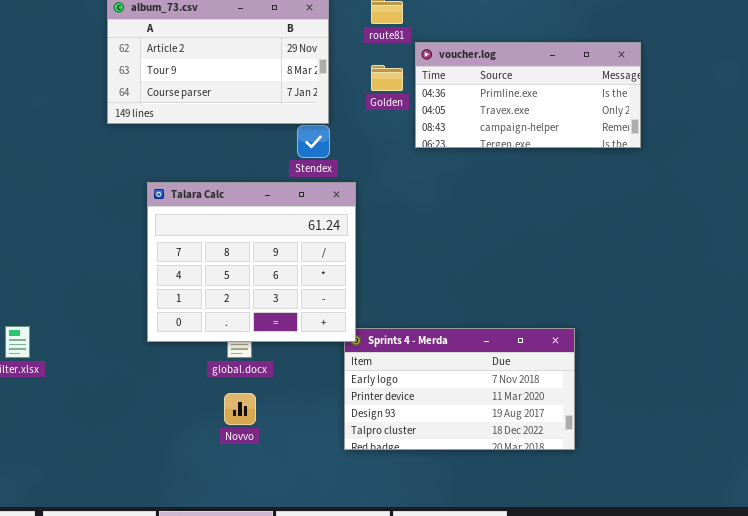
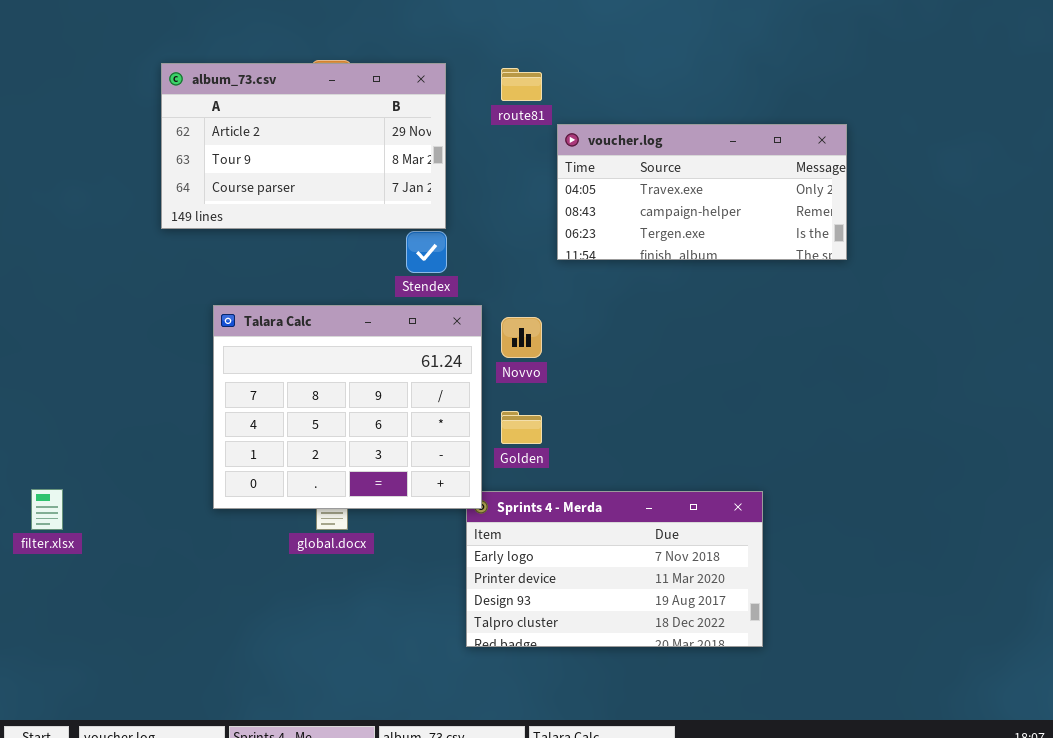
voucher.log: [415,42,641,148] -> [557,124,847,260], scrolled down 1 row
Golden: [371,65,403,91] -> [501,411,542,444], moved
Novvo: [224,393,256,425] -> [501,317,542,358], moved

